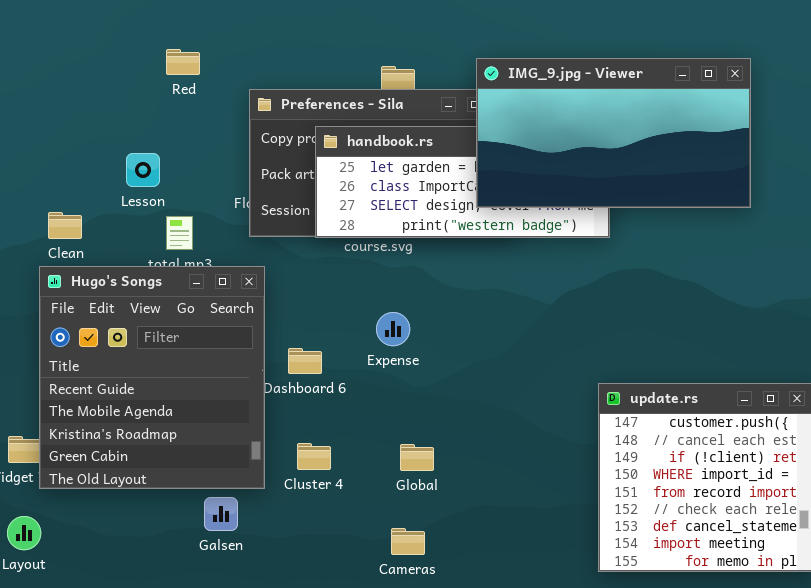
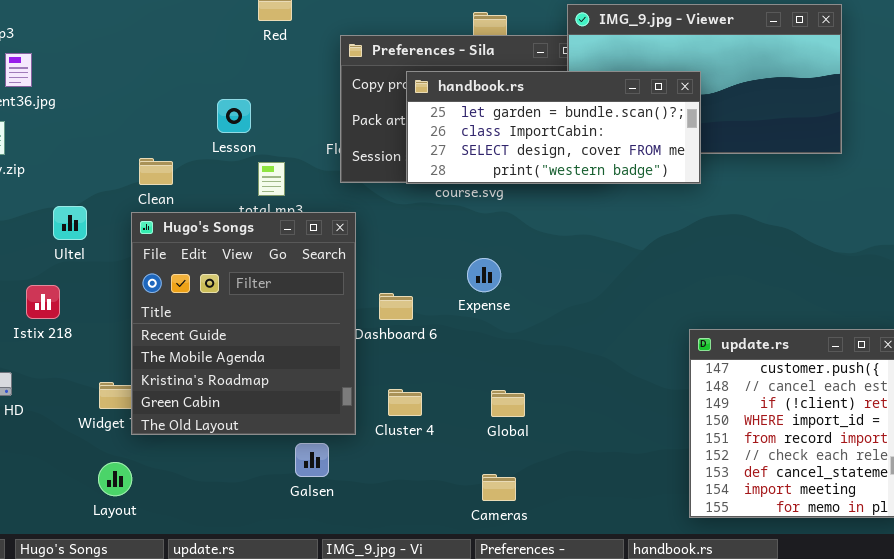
handbook.rs: [315,126,610,238] -> [406,71,701,184], raised

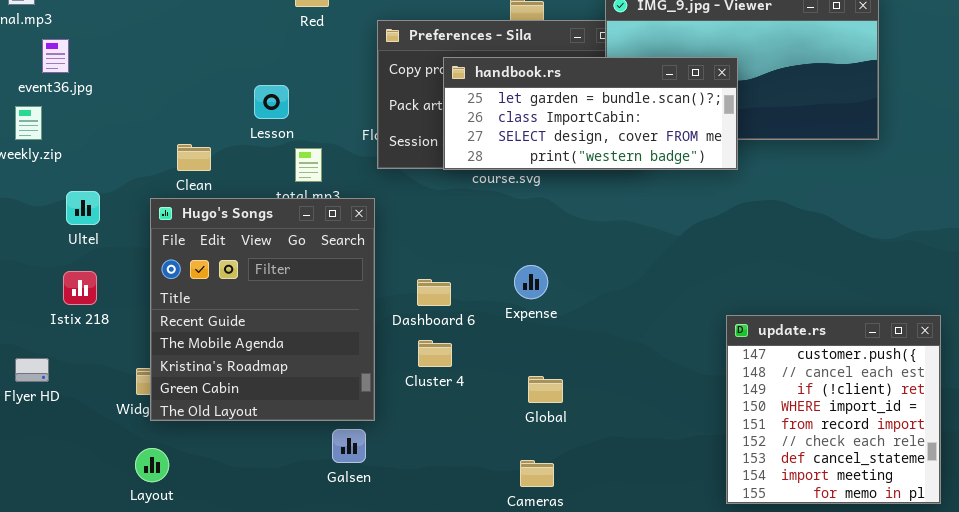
Ultel: [53,206,87,240] -> [66,191,100,225], moved
Hugo's Songs: [131,212,356,435] -> [150,198,375,421], moved
Expense: [467,258,501,292] -> [514,265,548,299], moved
Cluster 4: [388,389,422,416] -> [418,340,452,367], moved

